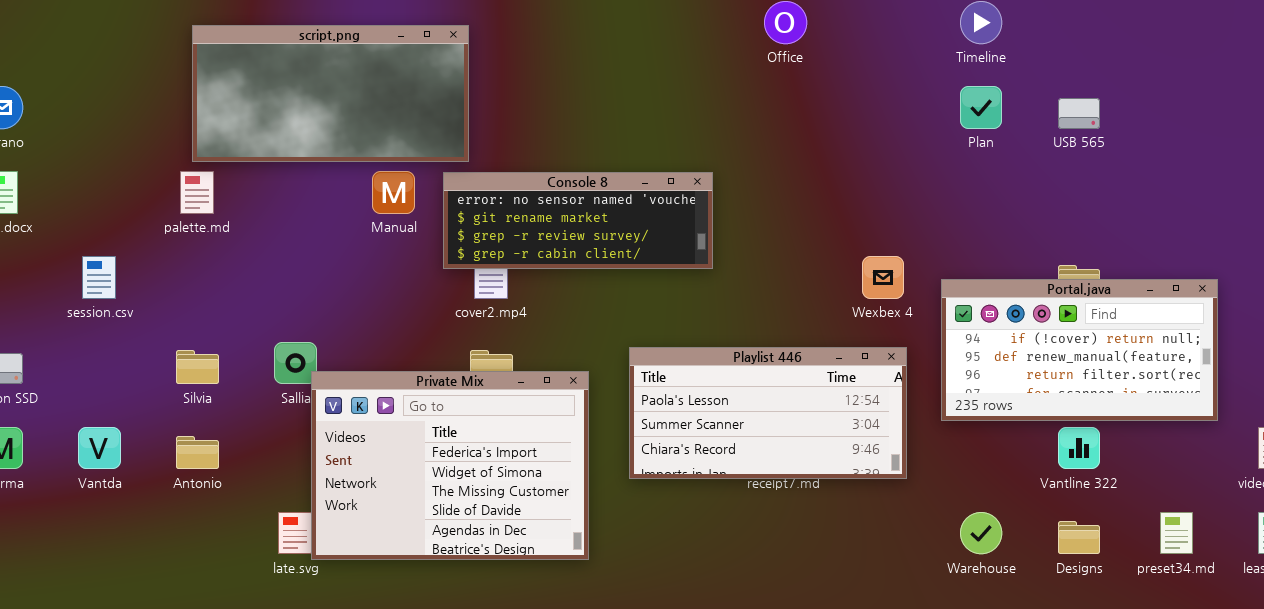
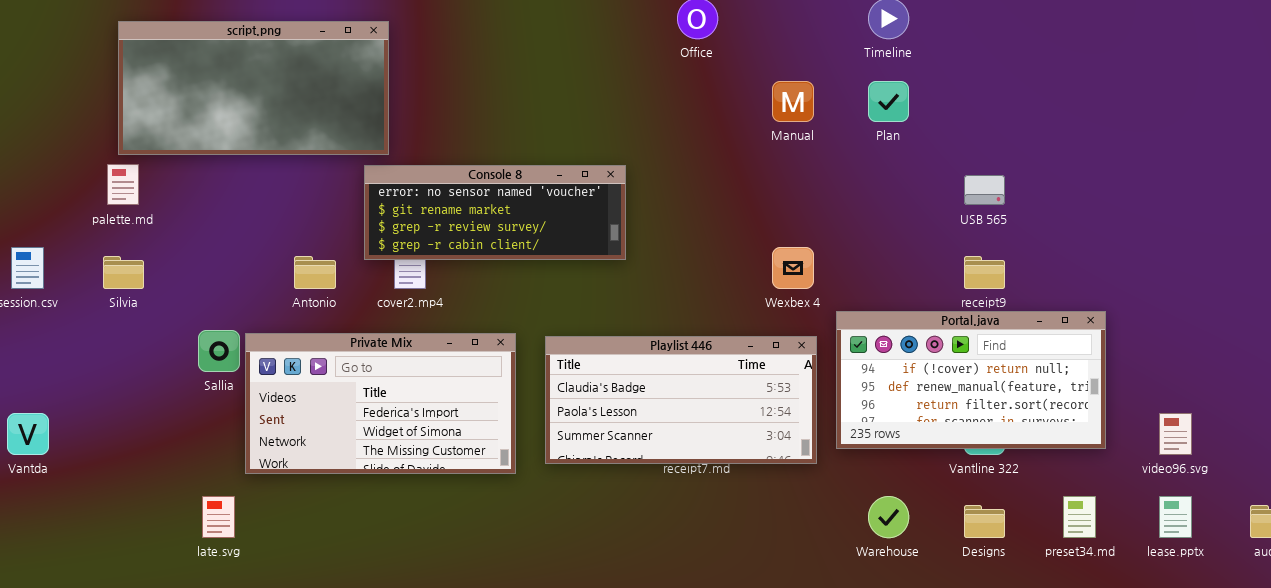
USB 565: [1058,98,1100,129] -> [964,175,1005,205], moved
Manual: [372,171,415,214] -> [772,81,814,122], moved
Portal.java: [941,279,1218,421] -> [836,311,1106,449], moved
Playlist 446: [629,347,907,479] -> [545,336,817,464], scrolled up 1 row
Silvia: [176,350,219,384] -> [103,256,144,289], moved
Private Mix: [311,371,589,560] -> [245,333,516,474], moved, resized
Antonio: [176,436,219,469] -> [294,256,336,289], moved

